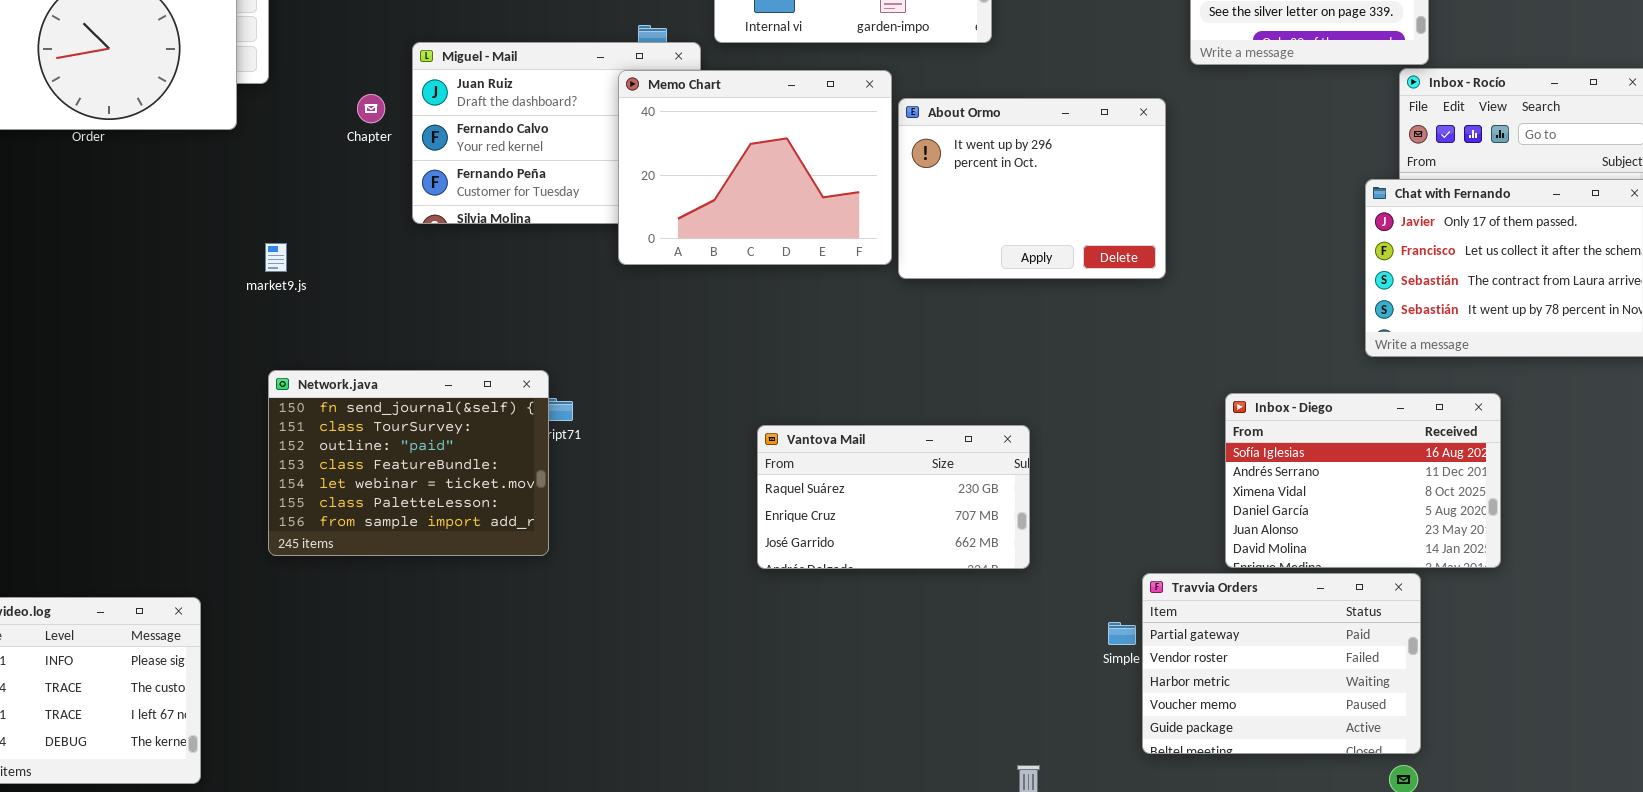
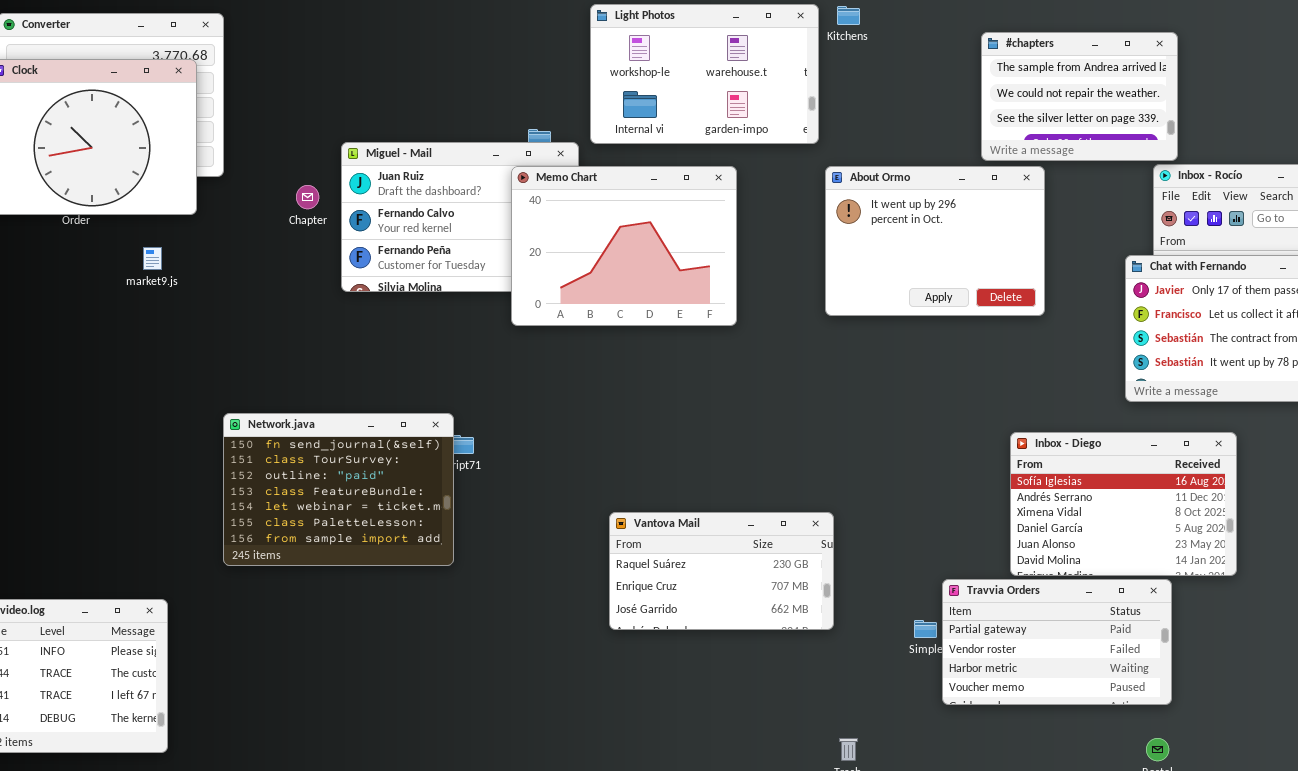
About Ormo: [898,98,1166,279] -> [825,166,1045,316], moved
market9.js: [265,243,287,272] -> [143,247,162,270], moved
Vantova Mail: [757,425,1030,569] -> [609,512,834,630], moved
Travvia Orders: [1142,573,1421,754] -> [942,579,1172,705], resized

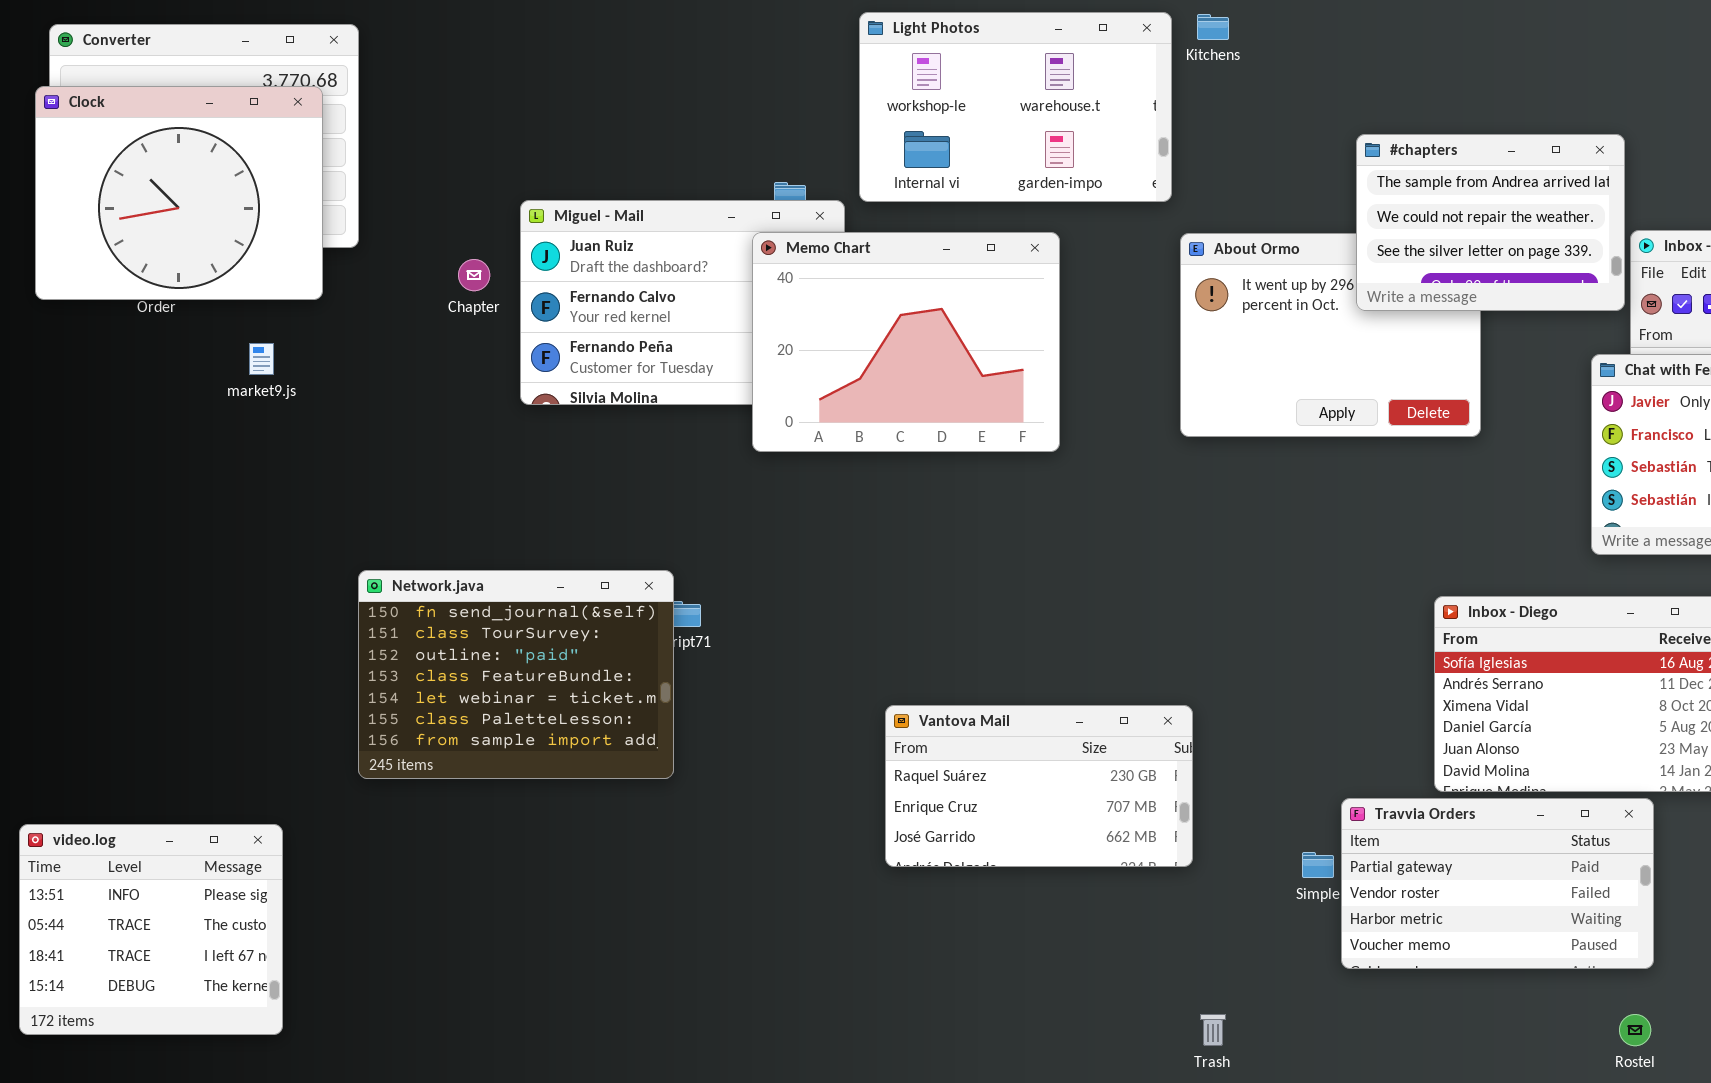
#chapters: [981,32,1178,161] -> [1356,134,1625,311], moved

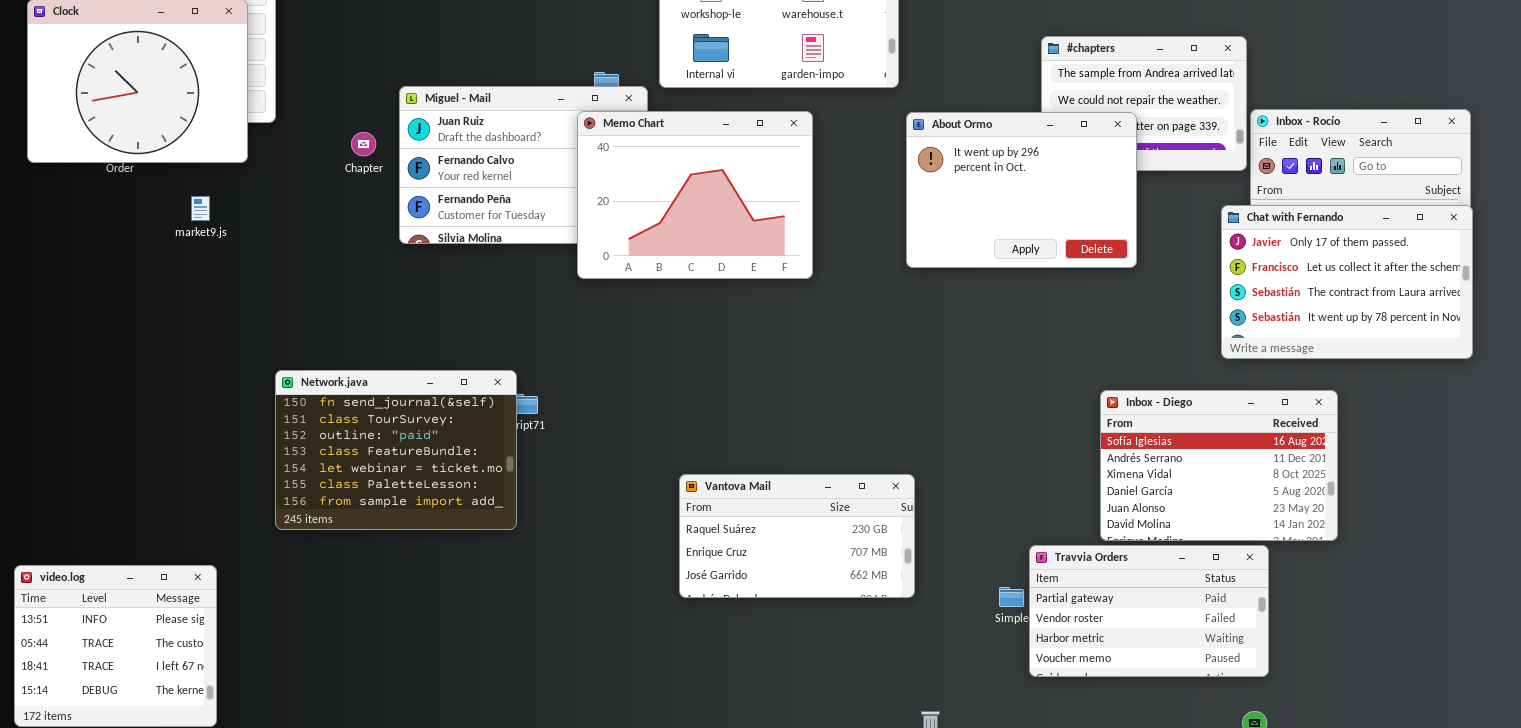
About Ormo: [1180,233,1481,437] -> [906,112,1137,268], raised

